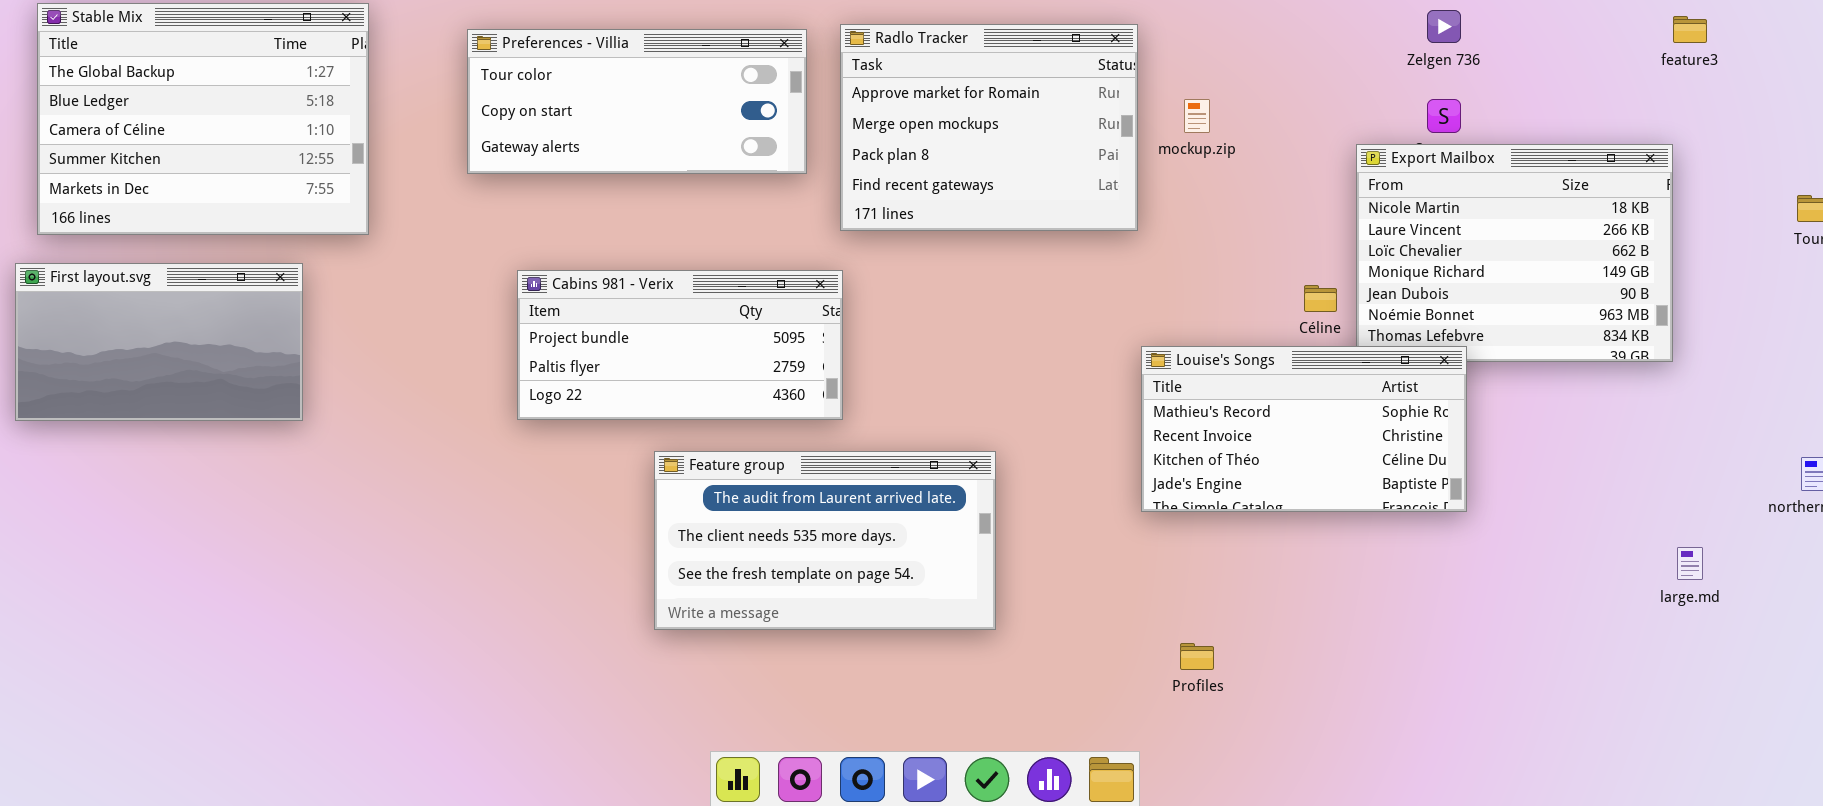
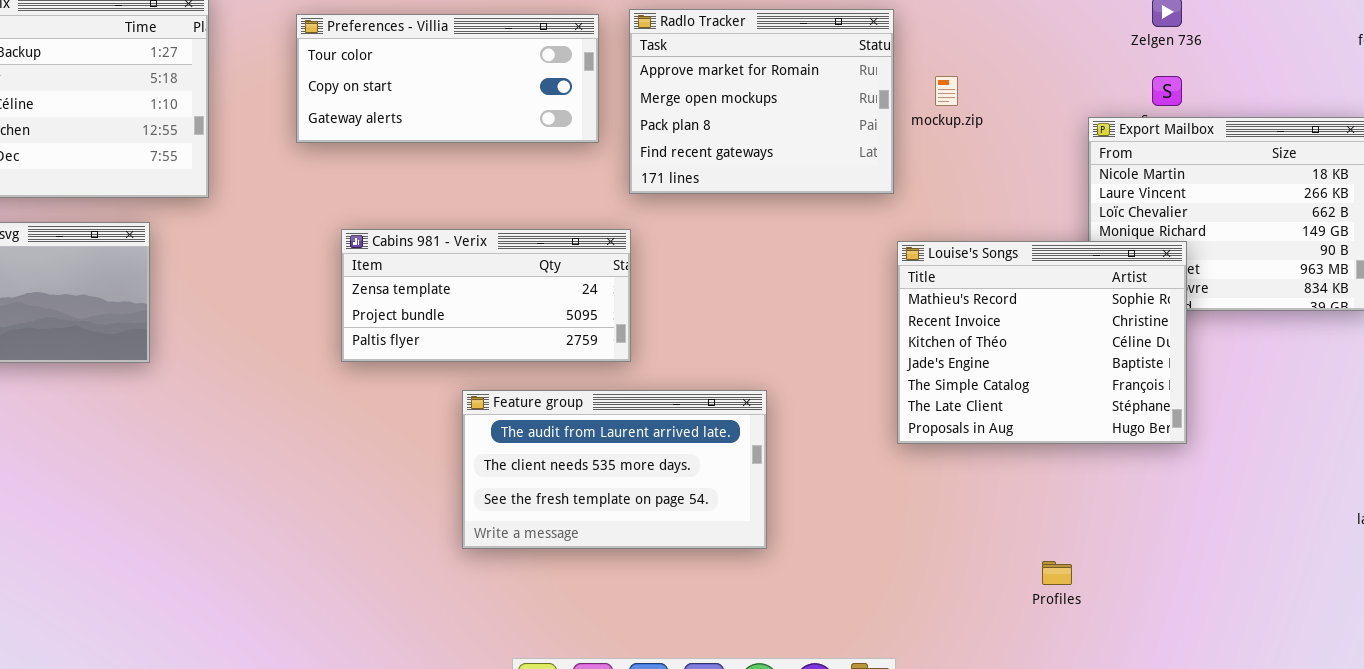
Cabins 981 - Verix: [517,270,843,420] -> [341,229,631,362], scrolled up 1 row
Louise's Songs: [1141,346,1467,512] -> [897,241,1187,444], resized
Profiles: [1180,643,1214,670] -> [1042,561,1072,585], moved

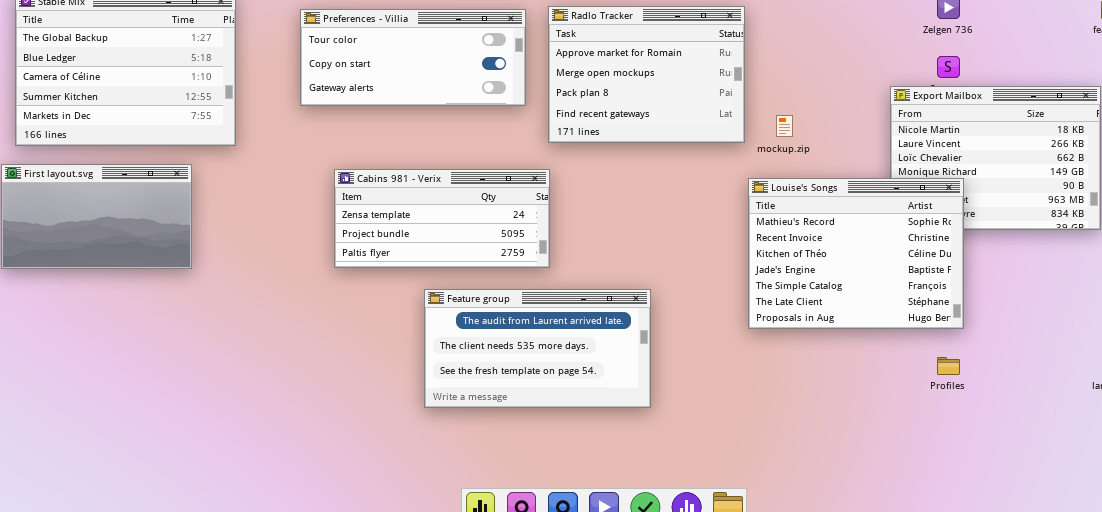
mockup.zip: [935,76,958,106] -> [776,115,793,137], moved
Profiles: [1042,561,1072,585] -> [937,357,960,375], moved

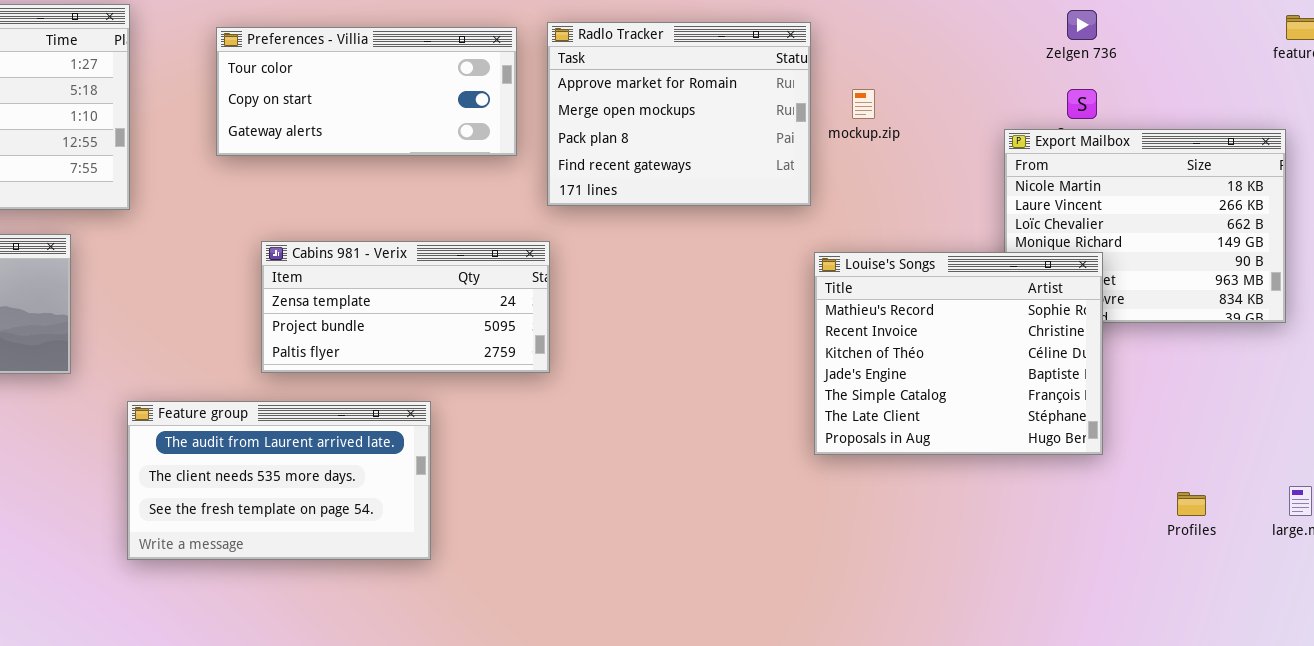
mockup.zip: [776,115,793,137] -> [852,89,875,119], moved
Feature group: [424,289,651,408] -> [127,401,431,560], moved
Profiles: [937,357,960,375] -> [1177,492,1206,516], moved

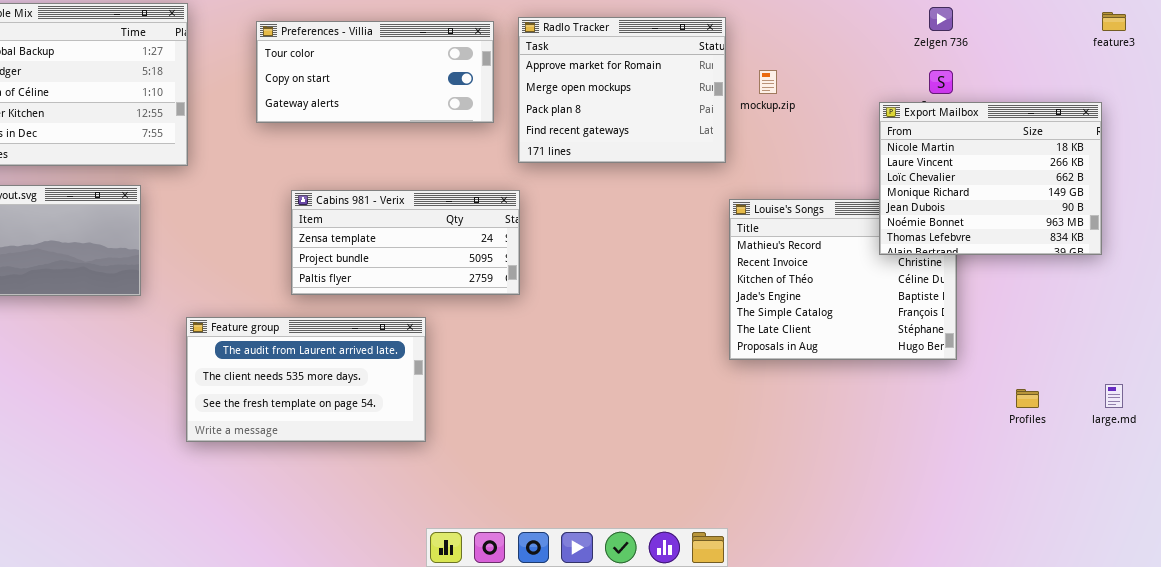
Export Mailbox: [1004,129,1286,323] -> [879,102,1102,255], raised

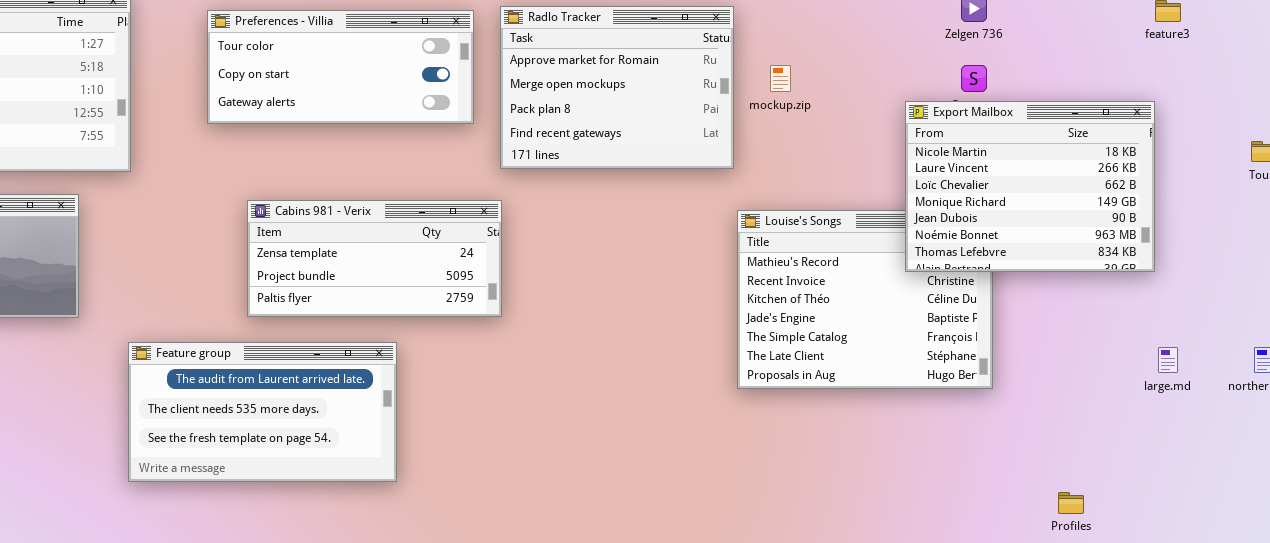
large.md: [1105,384,1123,408] -> [1158,347,1178,373], moved
Profiles: [1016,389,1039,408] -> [1058,492,1084,514], moved

